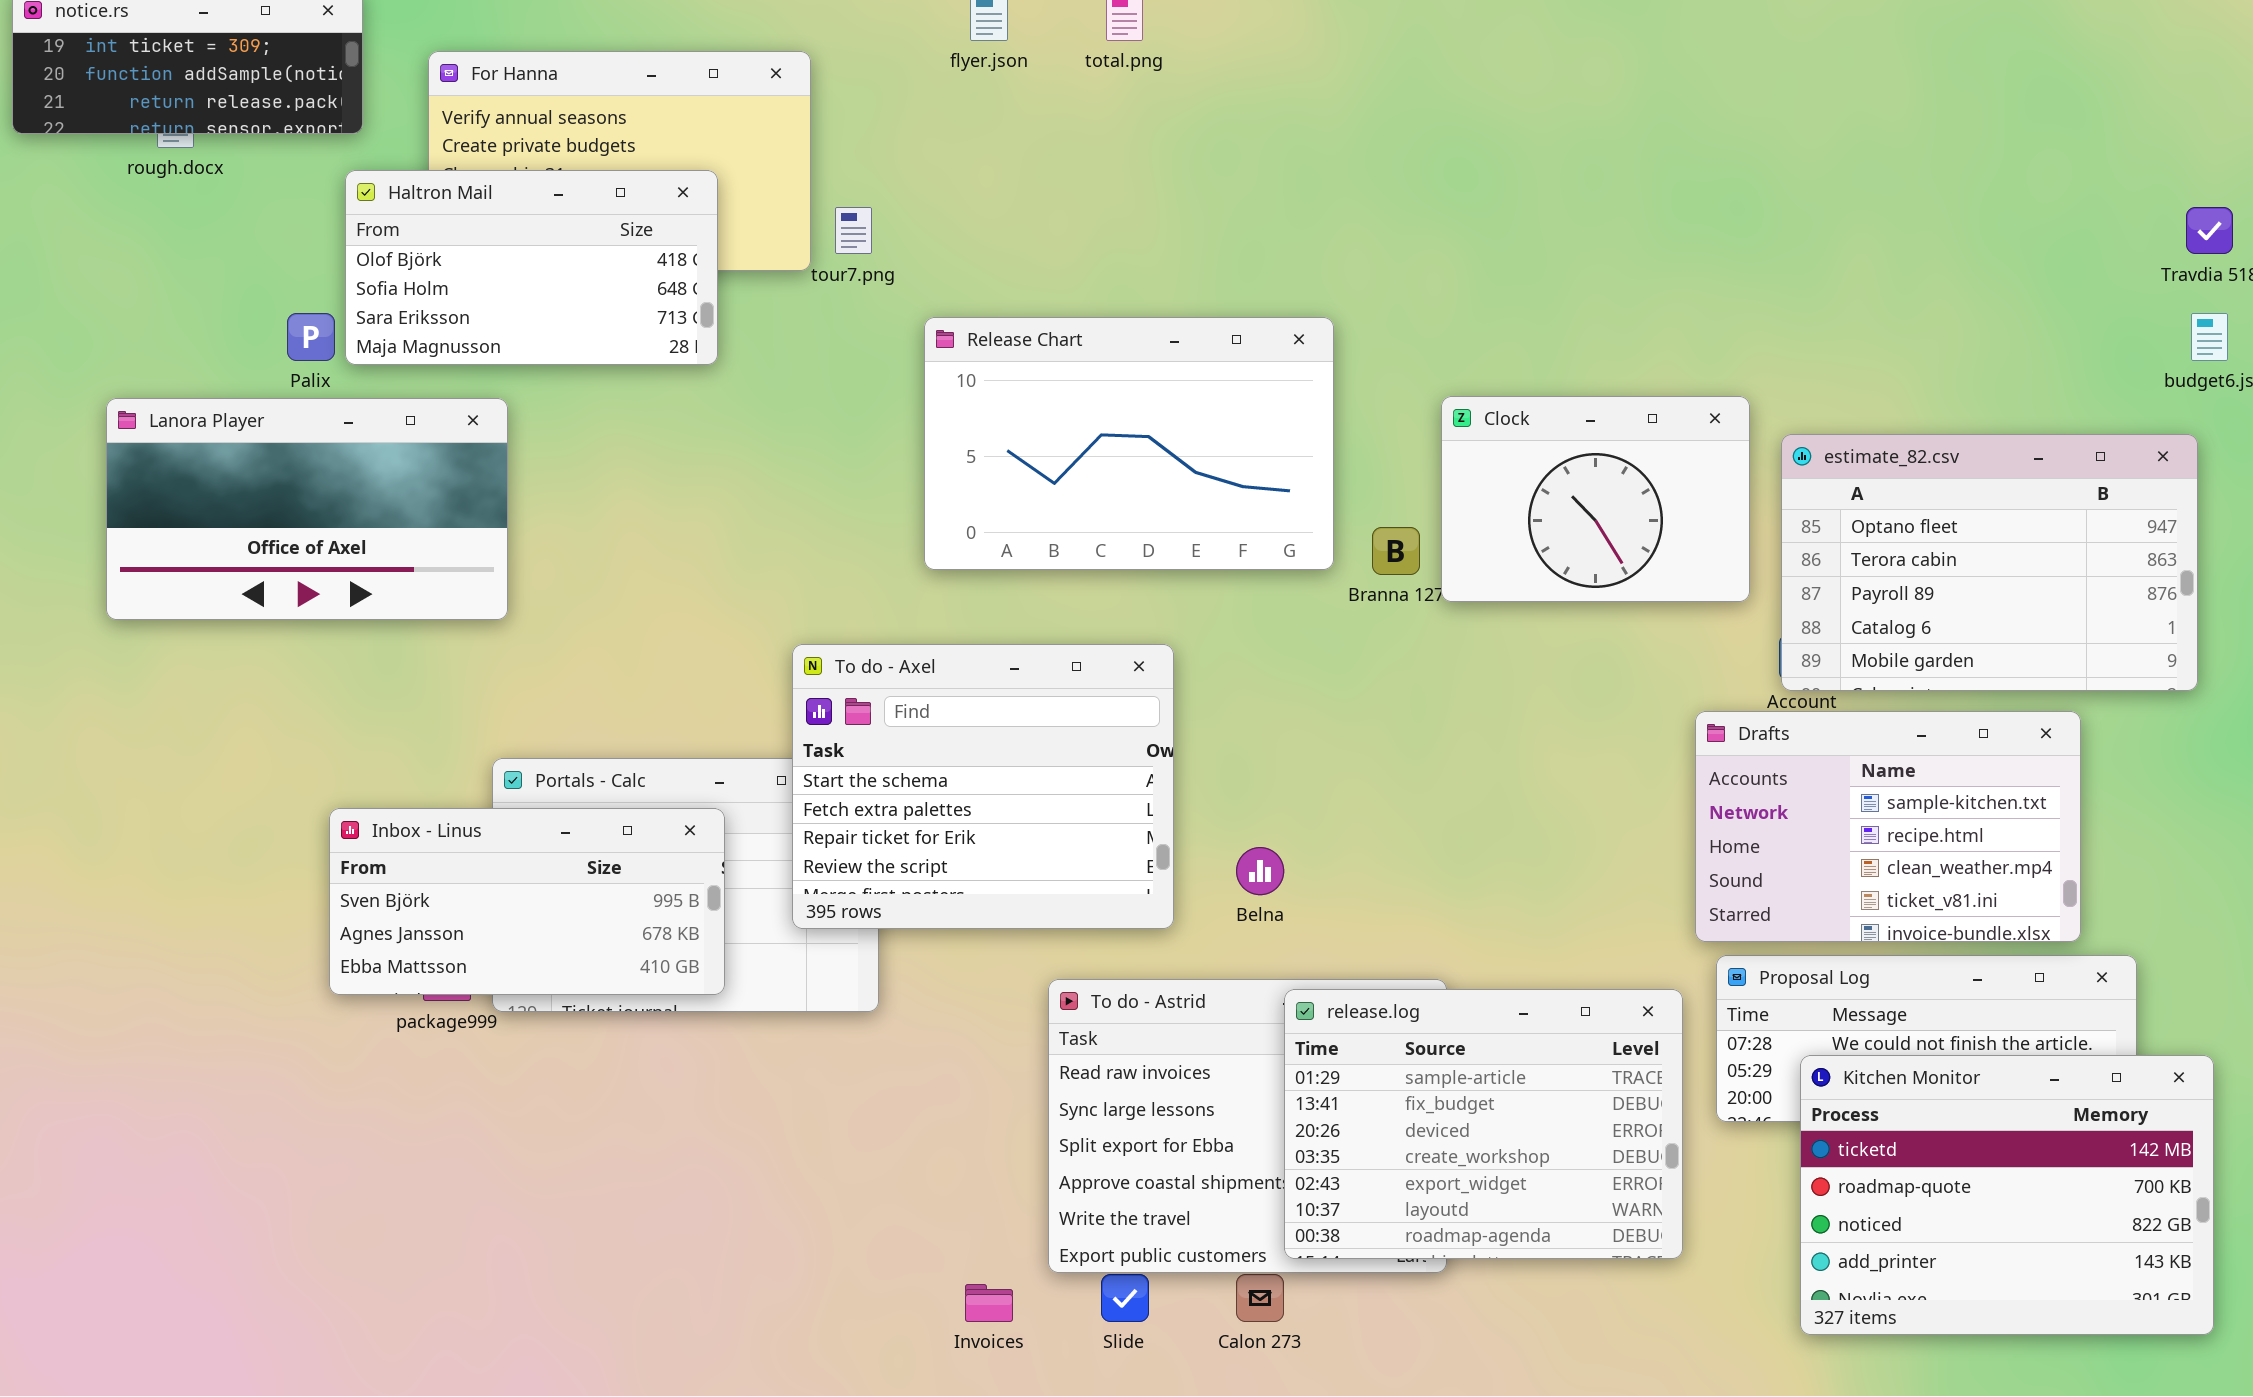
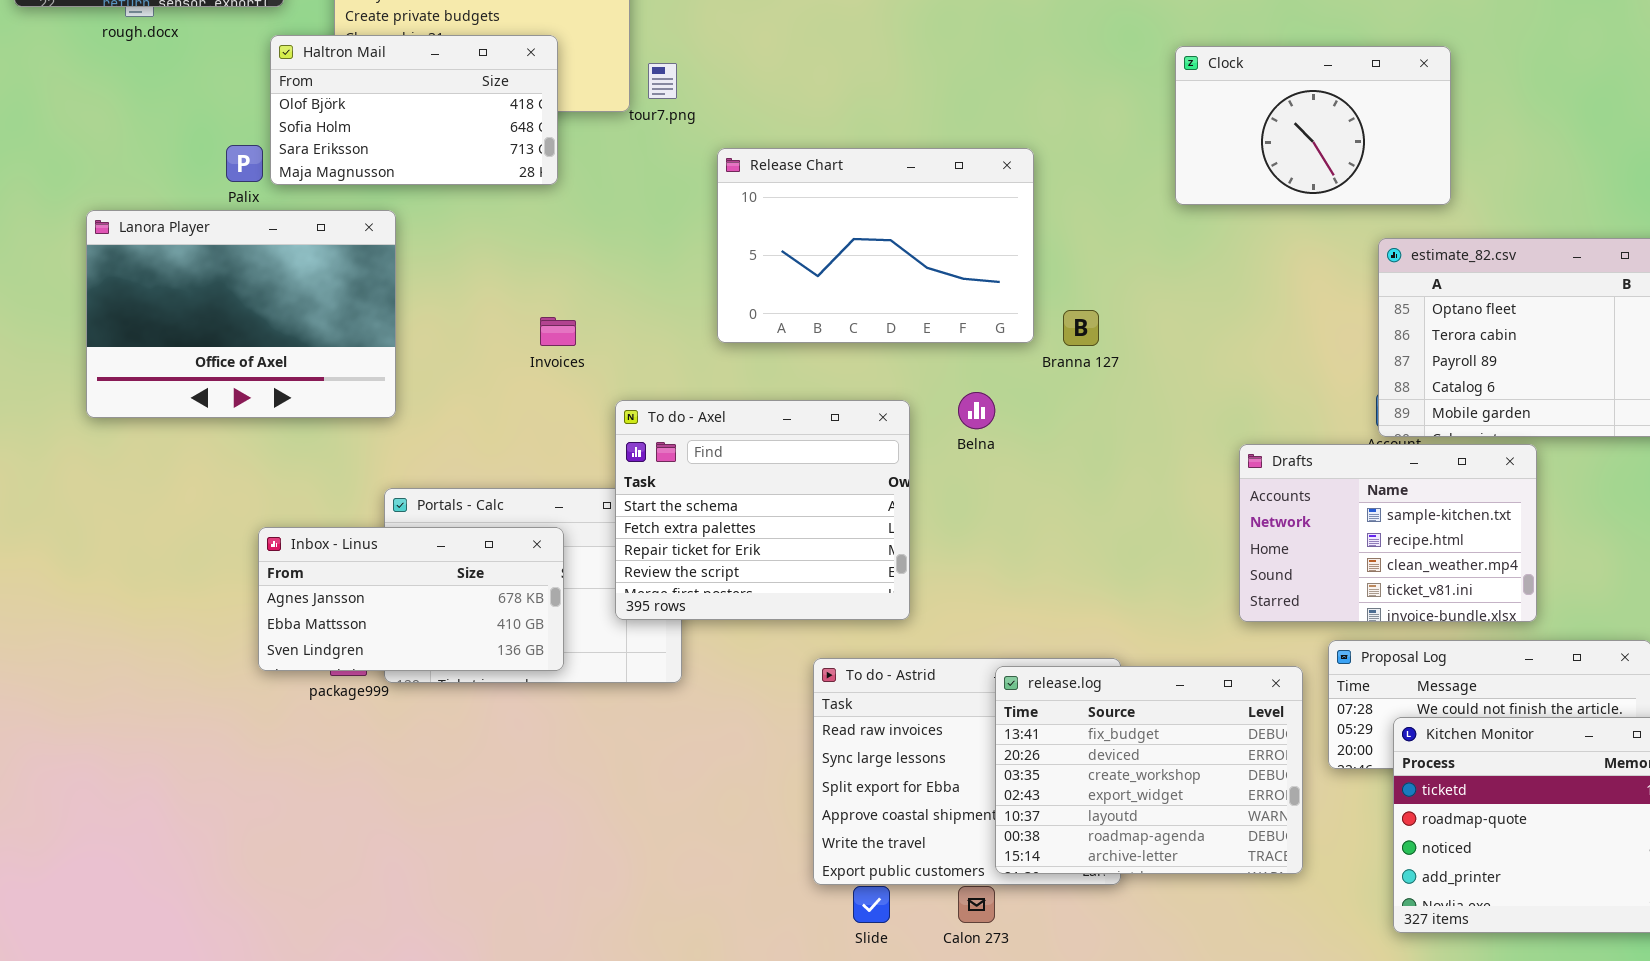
Clock: [1441,396,1750,602] -> [1175,46,1451,205], moved, resized
Lanora Player: [106,398,508,620] -> [86,210,396,418], resized
Drafts: [1695,711,2081,942] -> [1239,444,1537,622], moved
Inbox - Linus: [329,808,725,995] -> [258,527,564,671], scrolled down 1 row
Belna: [1236,847,1284,895] -> [958,392,995,429], moved
release.log: [1284,989,1683,1259] -> [995,666,1303,874], scrolled down 1 row
Invoices: [965,1284,1013,1322] -> [540,317,576,346], moved

